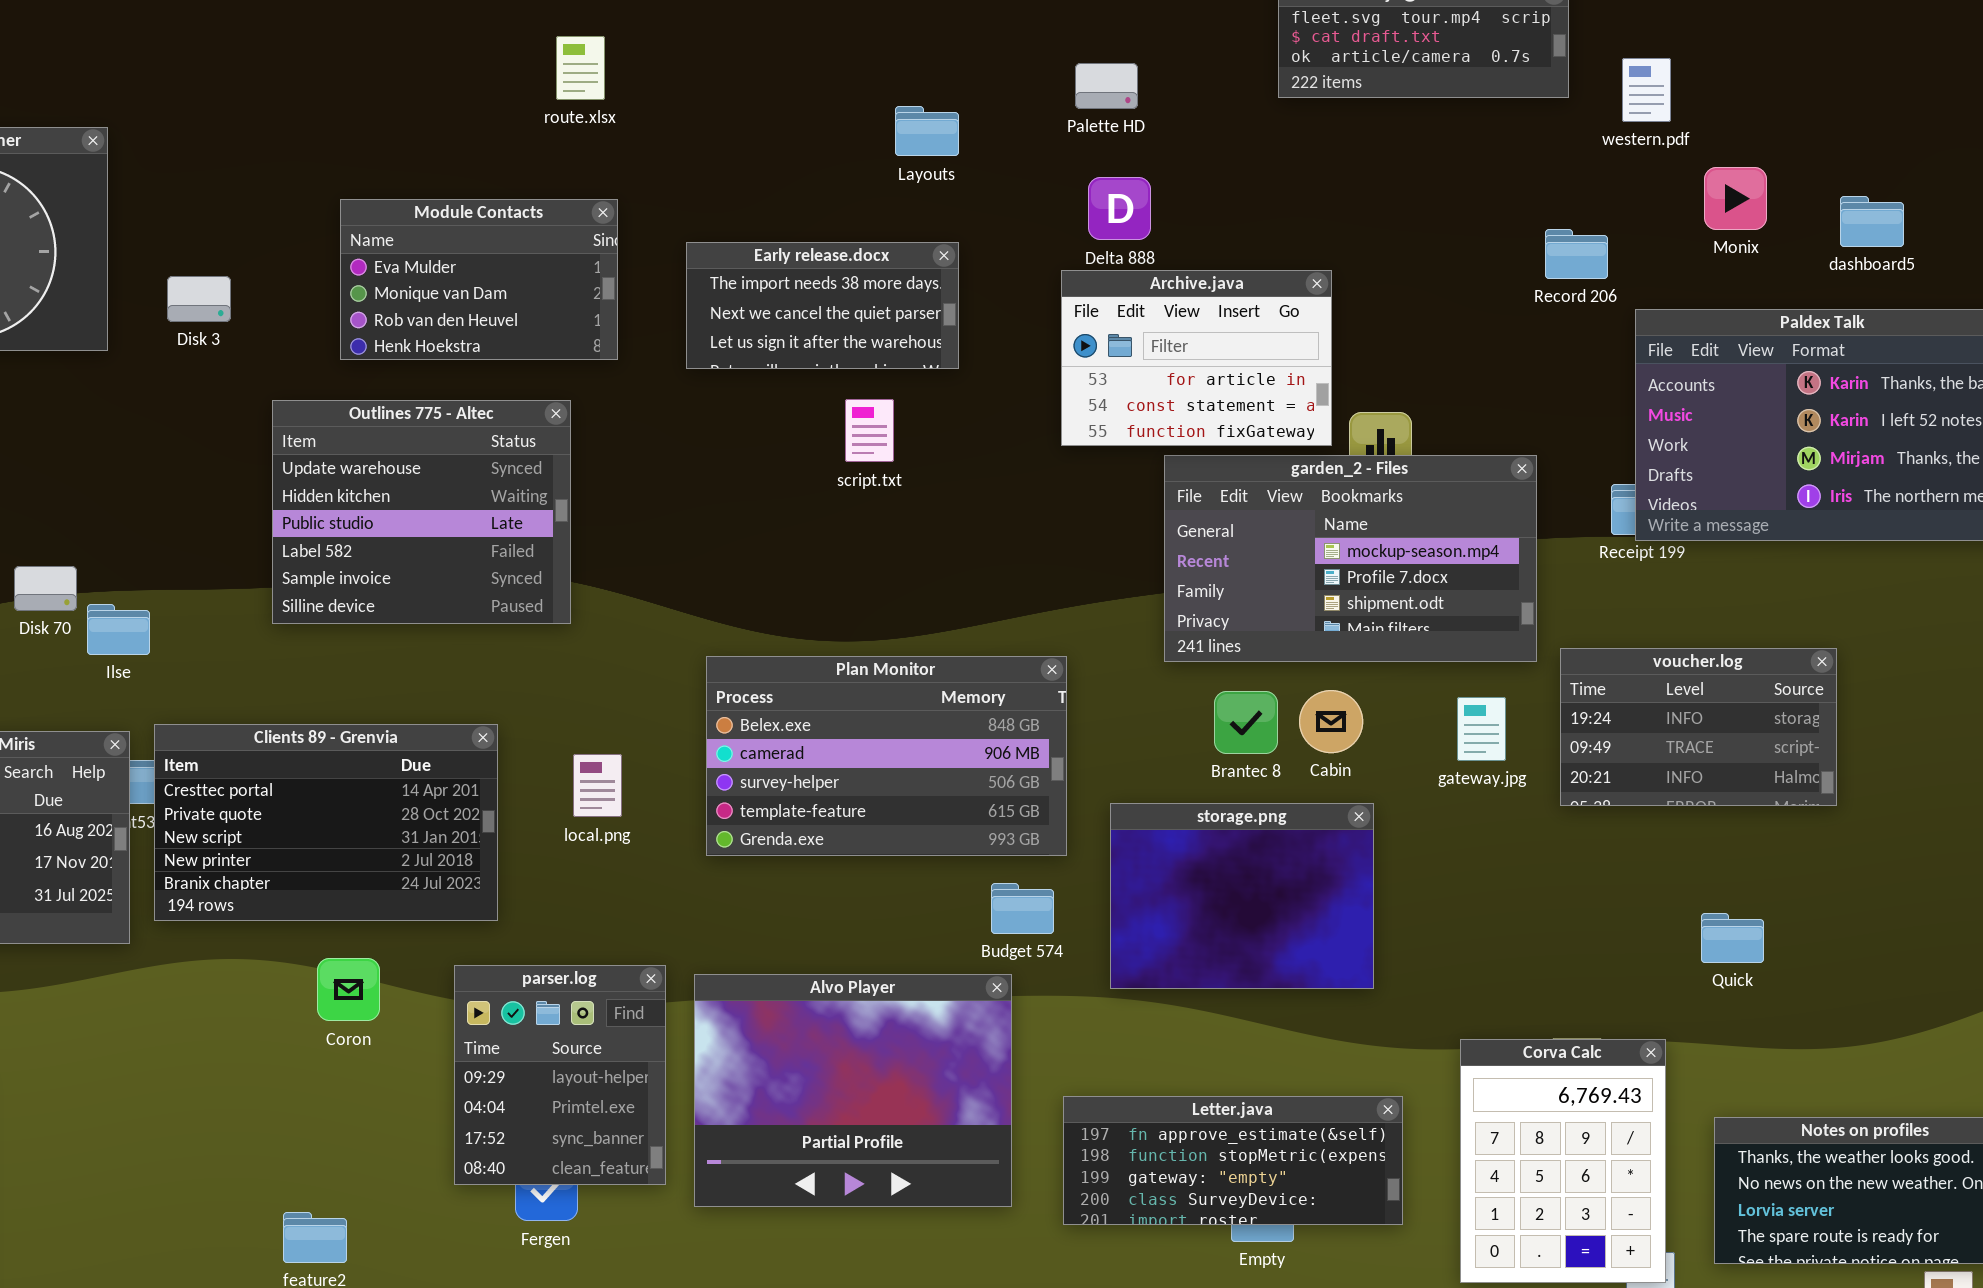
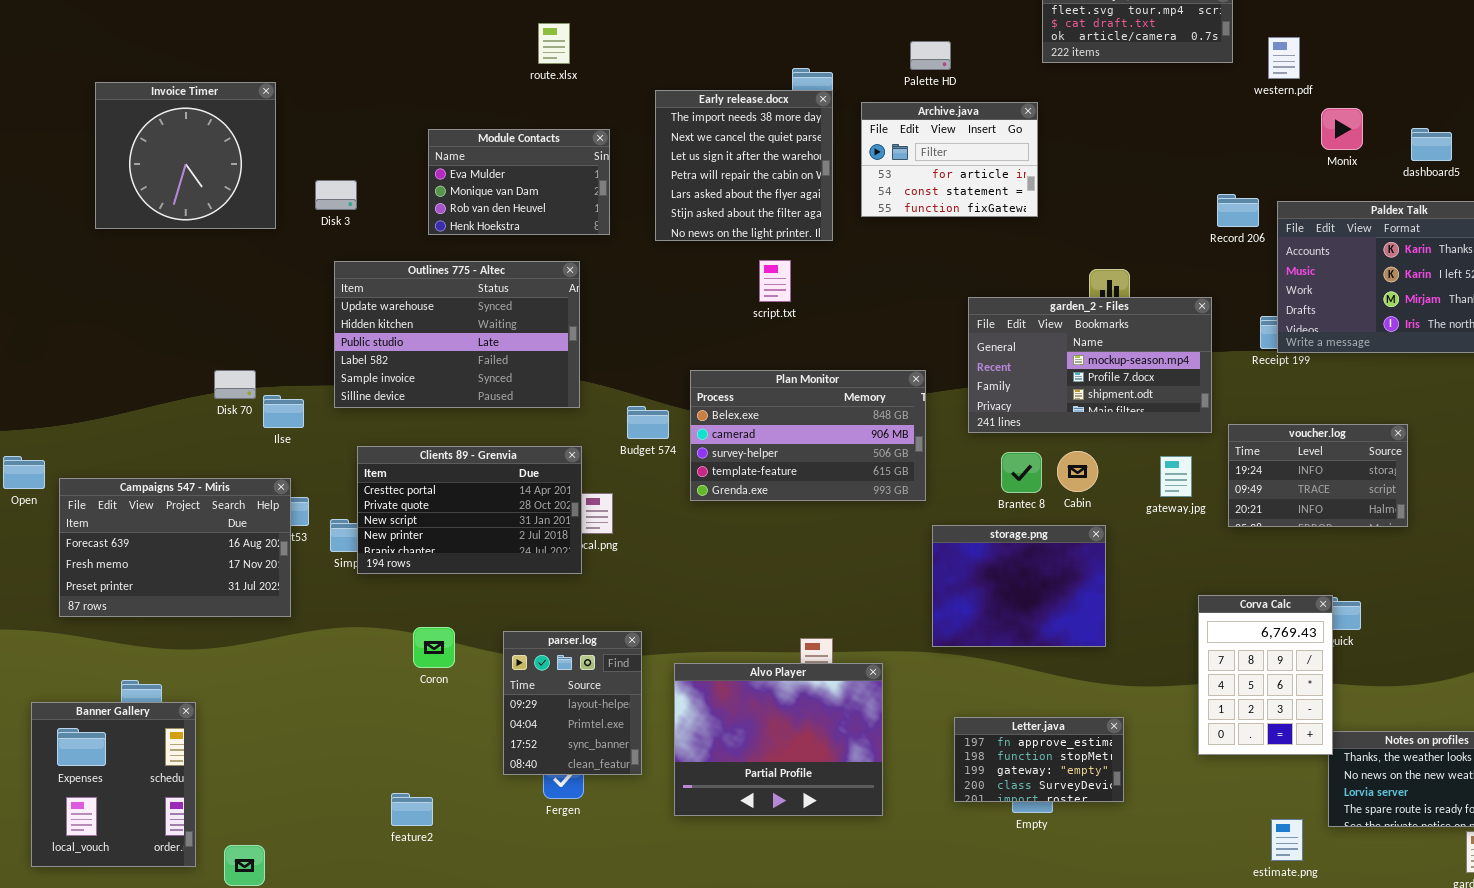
route.xlsx: [556,36,605,100] -> [538,23,570,64], moved
Record 206: [1545,229,1608,279] -> [1217,194,1259,227], moved
Early release.docx: [686,242,959,369] -> [655,90,833,241], resized
Archive.java: [1061,270,1332,446] -> [861,102,1038,217], moved
Outlines 775 - Altec: [272,400,571,624] -> [334,261,580,408], resized
Plan Monitor: [706,656,1067,856] -> [690,370,926,501], moved
Clients 89 - Grenvia: [154,724,498,921] -> [357,446,582,574], moved
Budget 574: [991,883,1054,934] -> [627,406,669,439], moved
Alvo Player: [694,974,1012,1207] -> [674,663,883,816], moved
Corva Calc: [1460,1039,1666,1283] -> [1198,595,1333,755], moved
Letter.java: [1063,1096,1403,1225] -> [954,717,1124,802], resized

